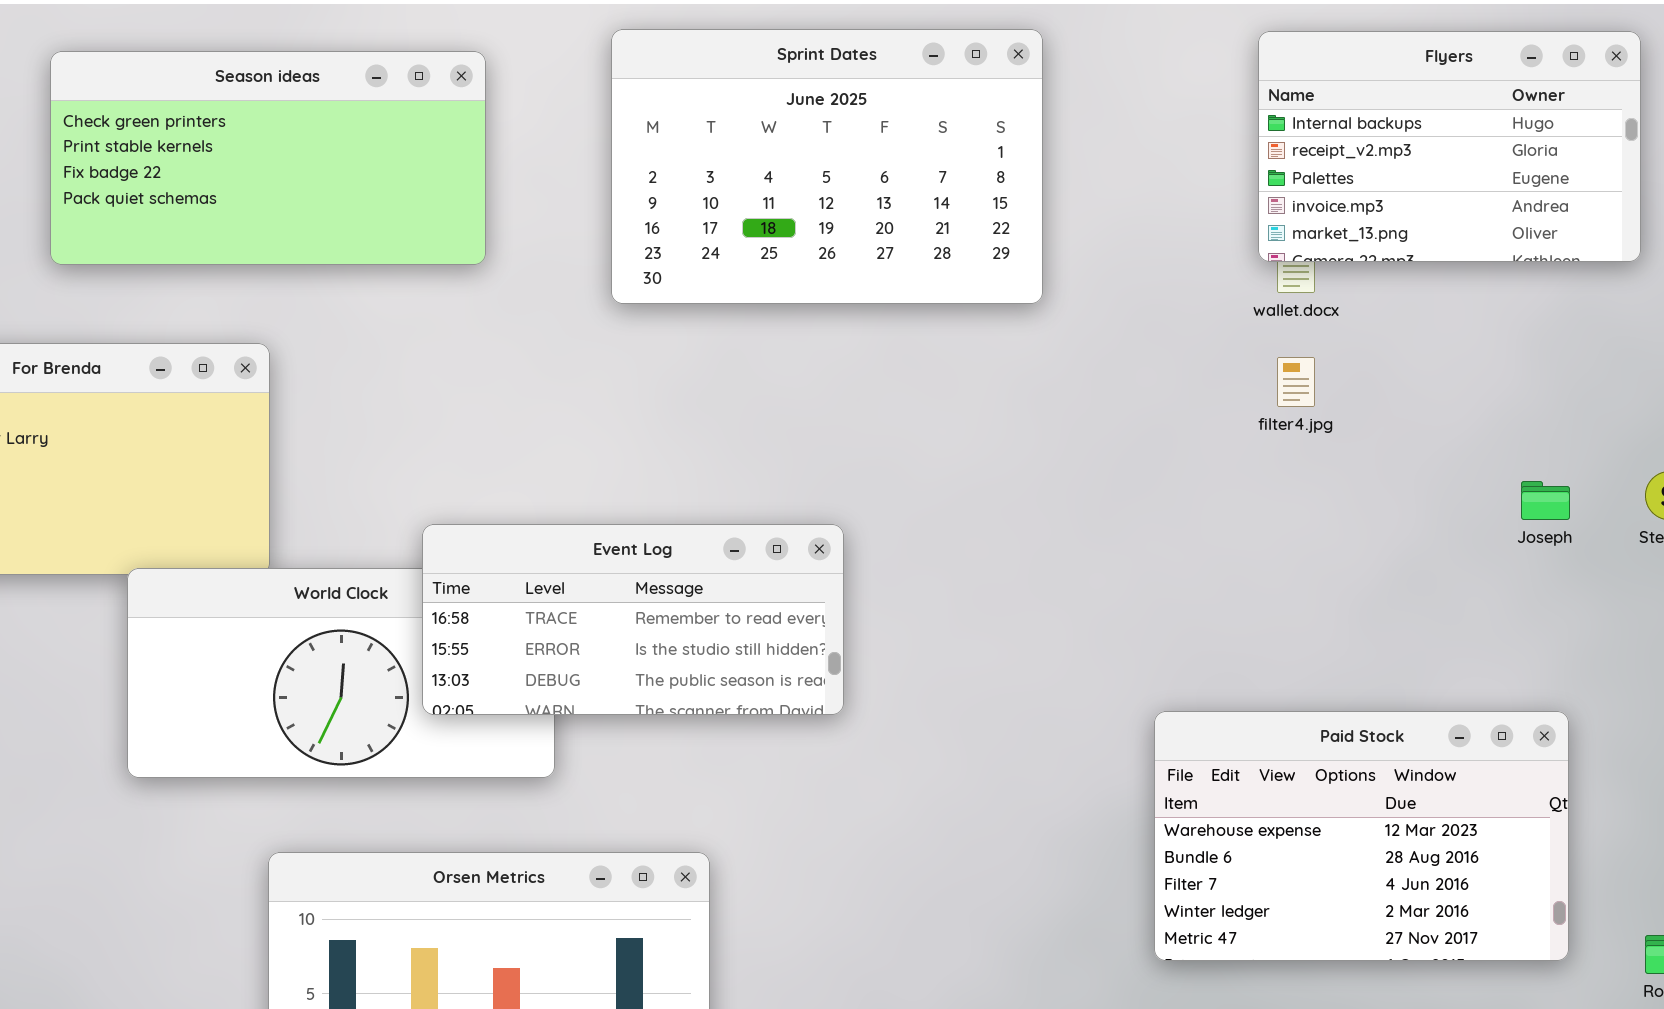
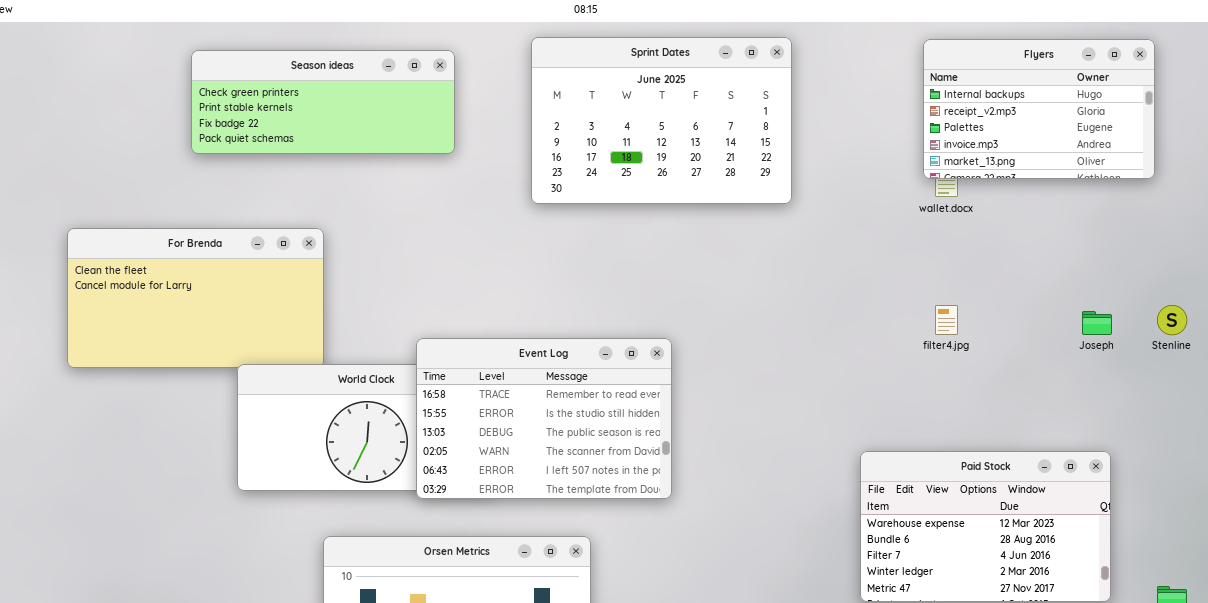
Season ideas: [50,51,486,265] -> [191,50,455,154], resized
filter4.jpg: [1277,357,1315,407] -> [935,305,958,335], moved
Event Log: [422,524,844,715] -> [416,338,672,499], resized

